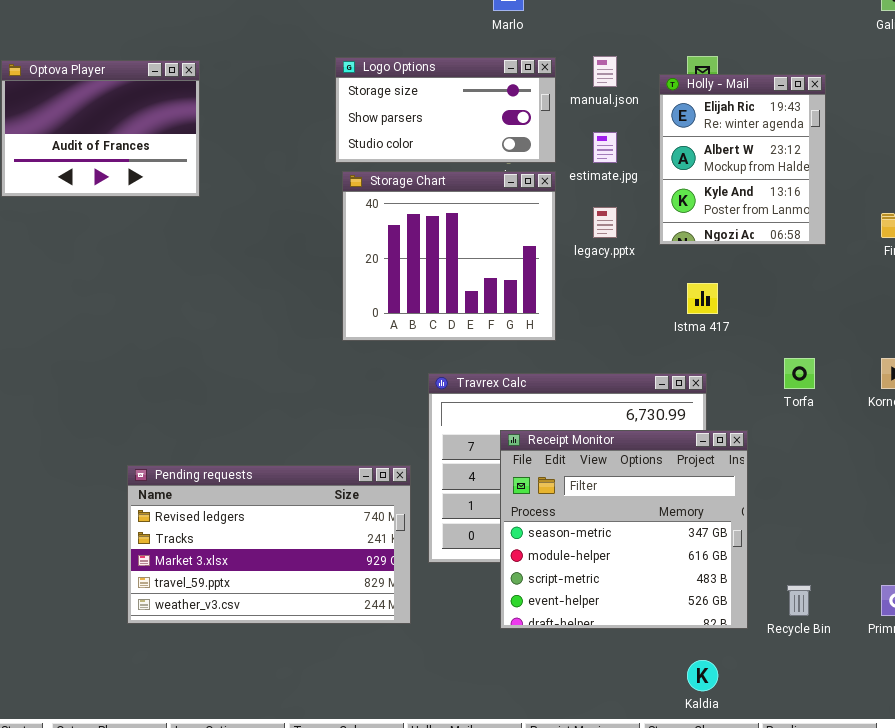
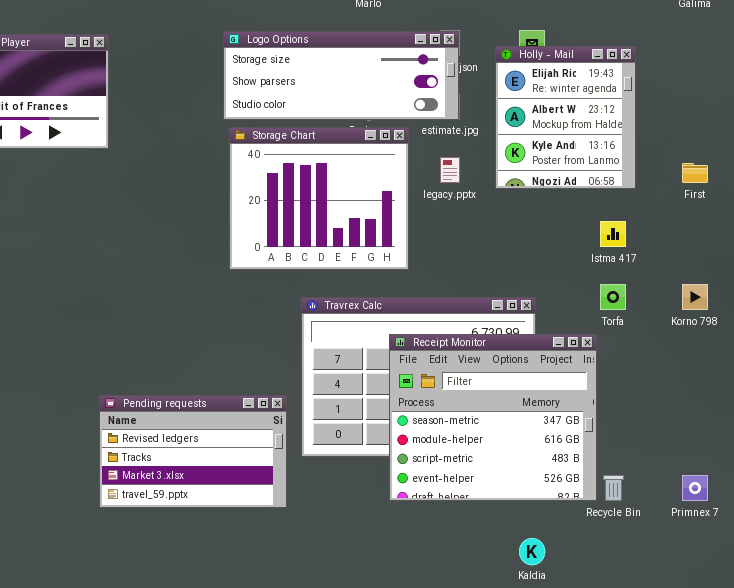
Logo Options: [335,57,556,163] -> [223,31,459,120], resized
Istma 417: [687,283,718,314] -> [600,221,626,247], moved
Receipt Monitor: [500,430,748,629] -> [389,334,597,501], moved
Pending requests: [127,465,411,624] -> [99,395,287,508], resized

